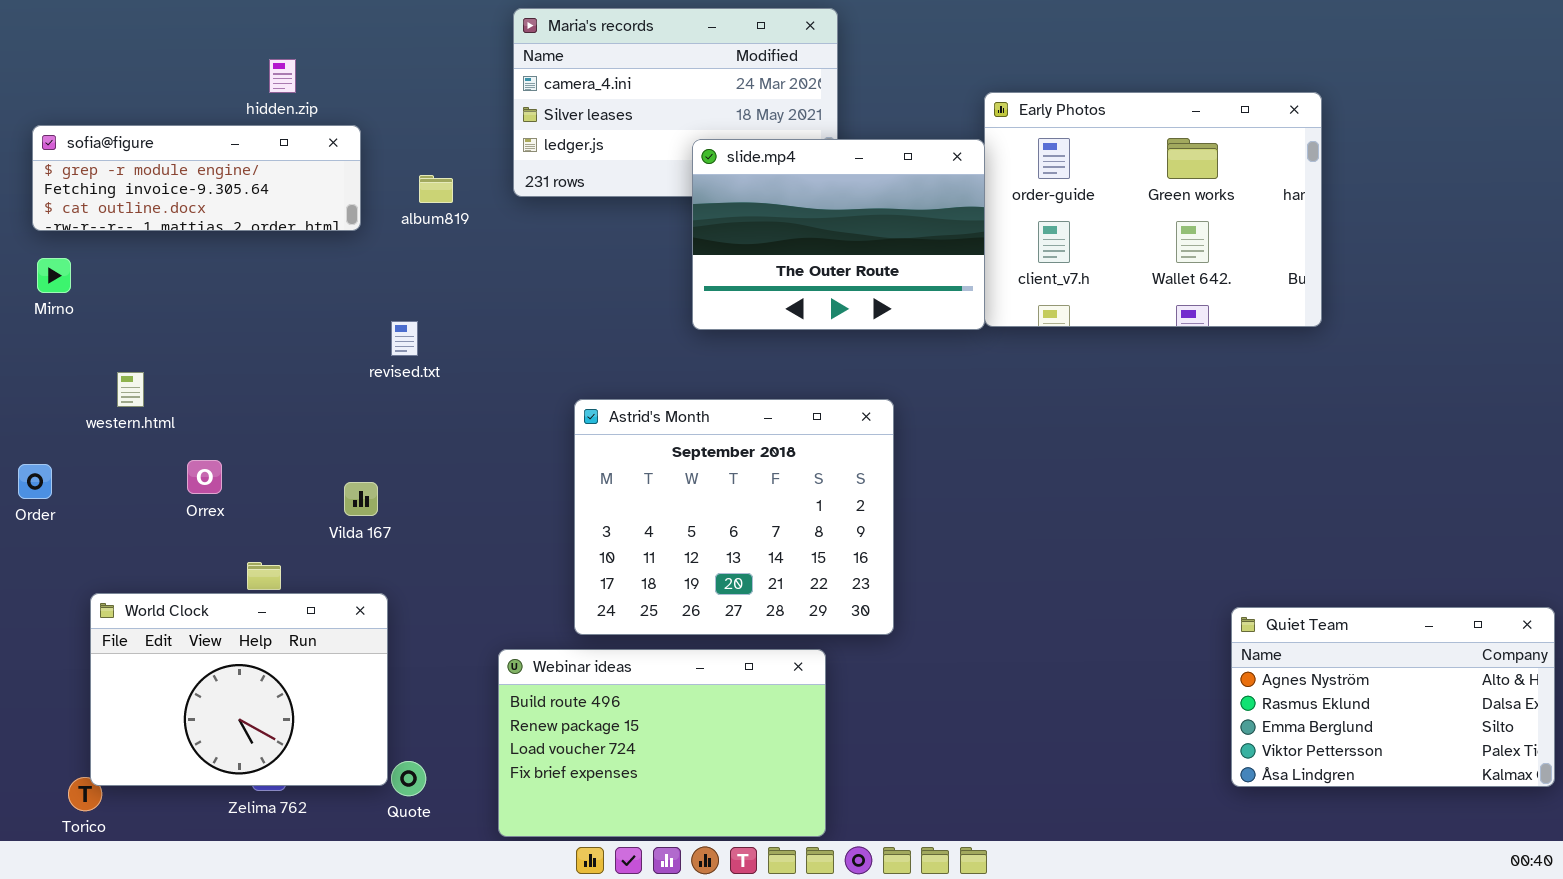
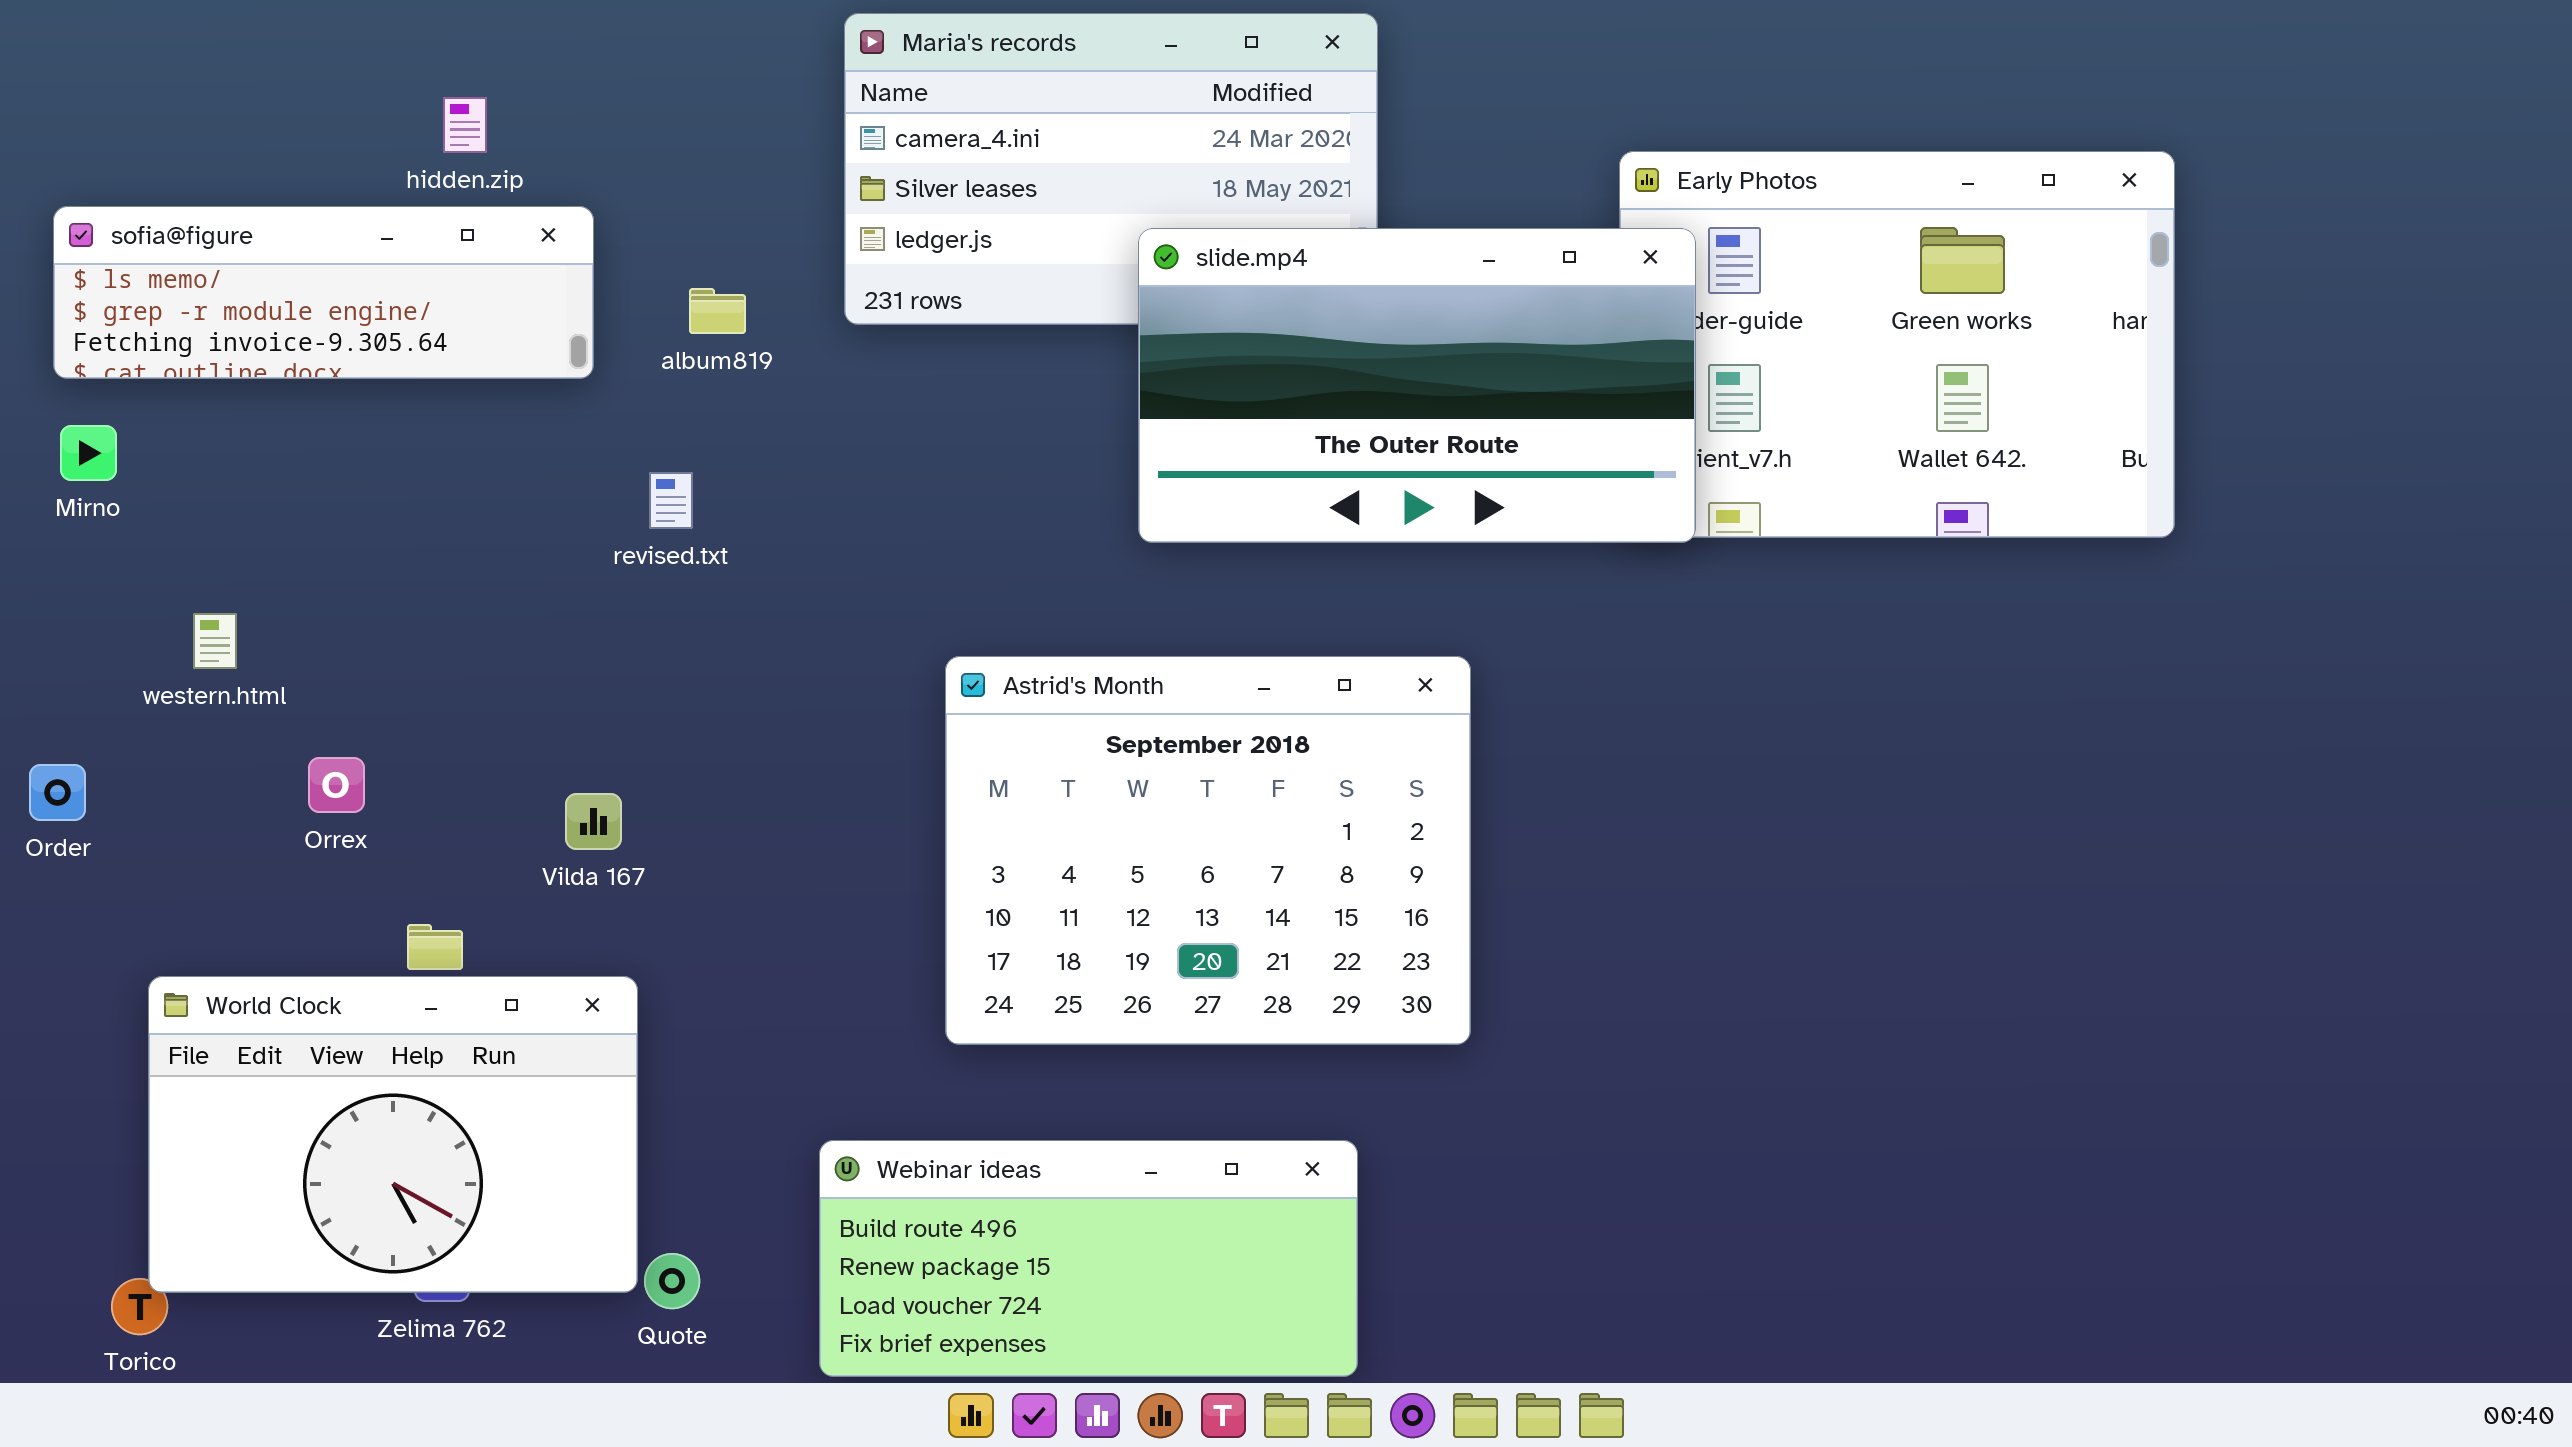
sofia@figure: [32,125,361,231] -> [53,206,594,379], scrolled up 1 row
slide.mp4: [692,139,985,330] -> [1138,228,1696,543], resized
revised.txt: [391,321,418,356] -> [649,472,693,529], moved
Quiet Team: [1231,607,1555,787] -> none, closed
Webinar ideas: [498,649,826,837] -> [819,1140,1358,1377], resized

